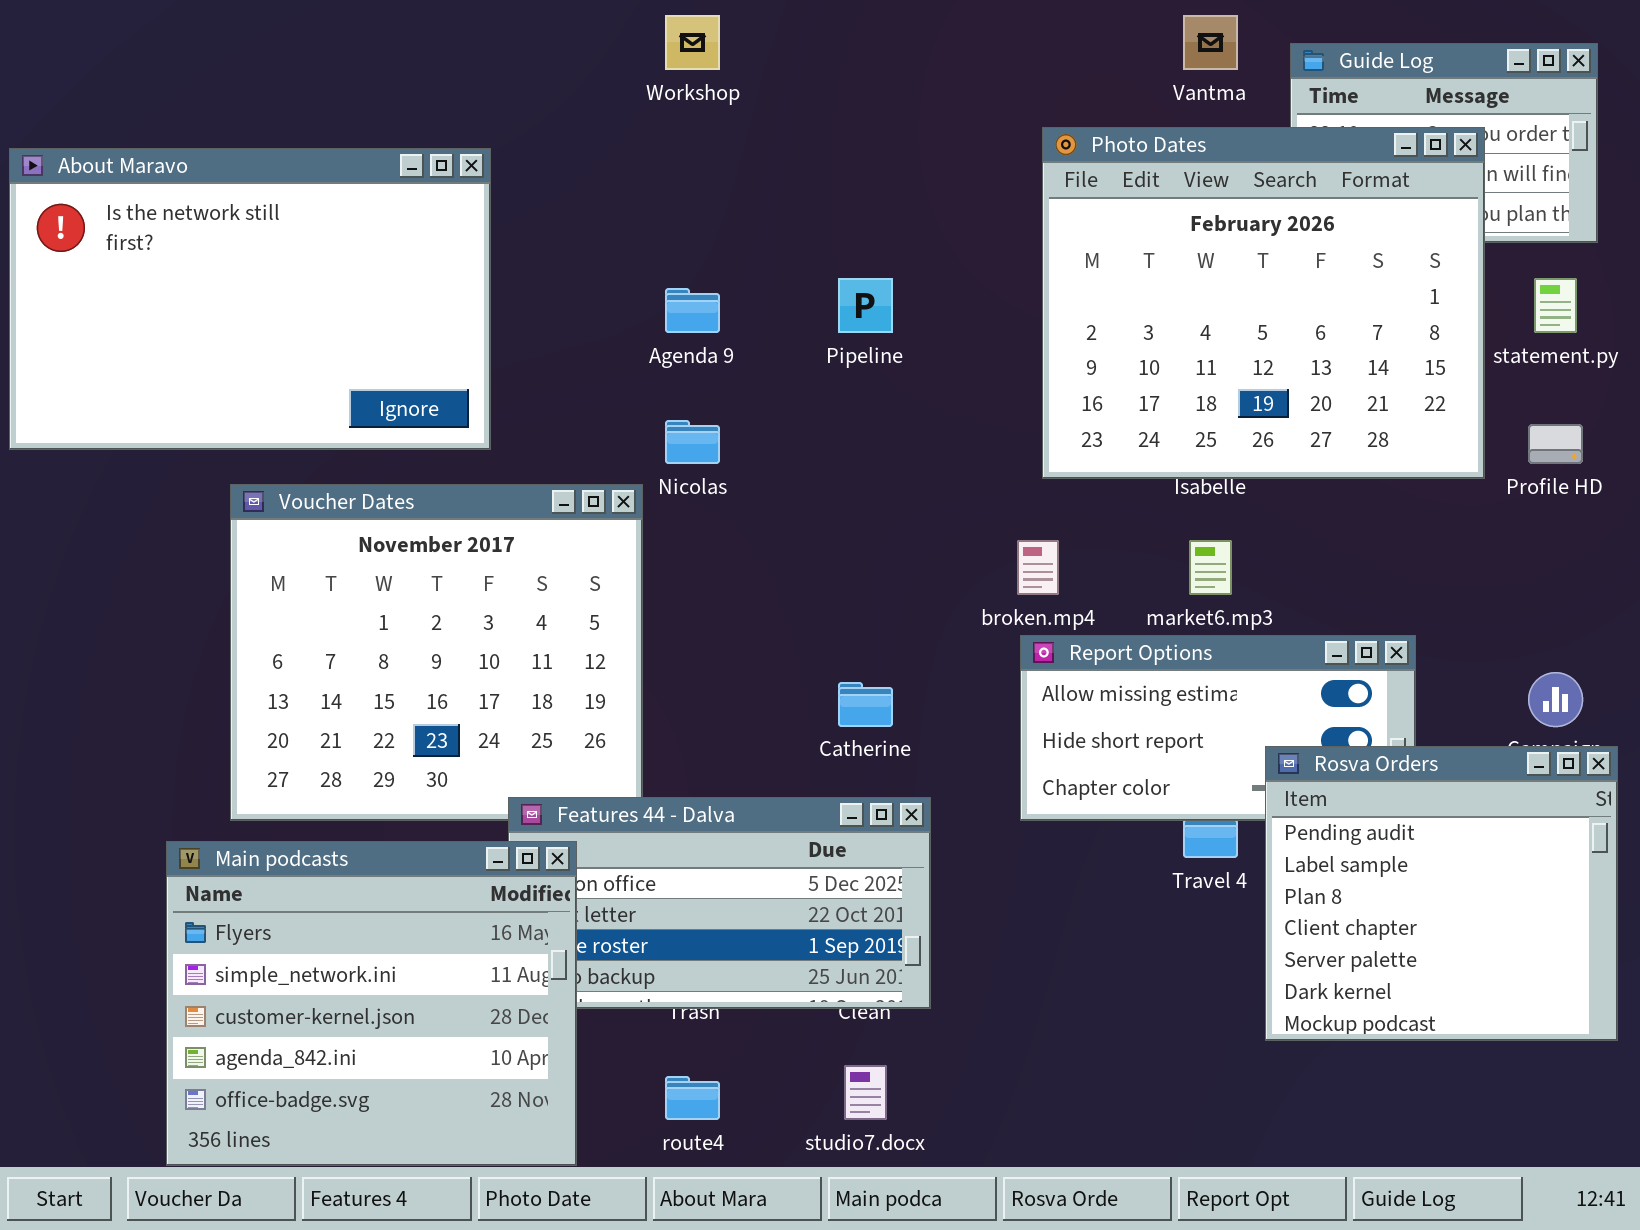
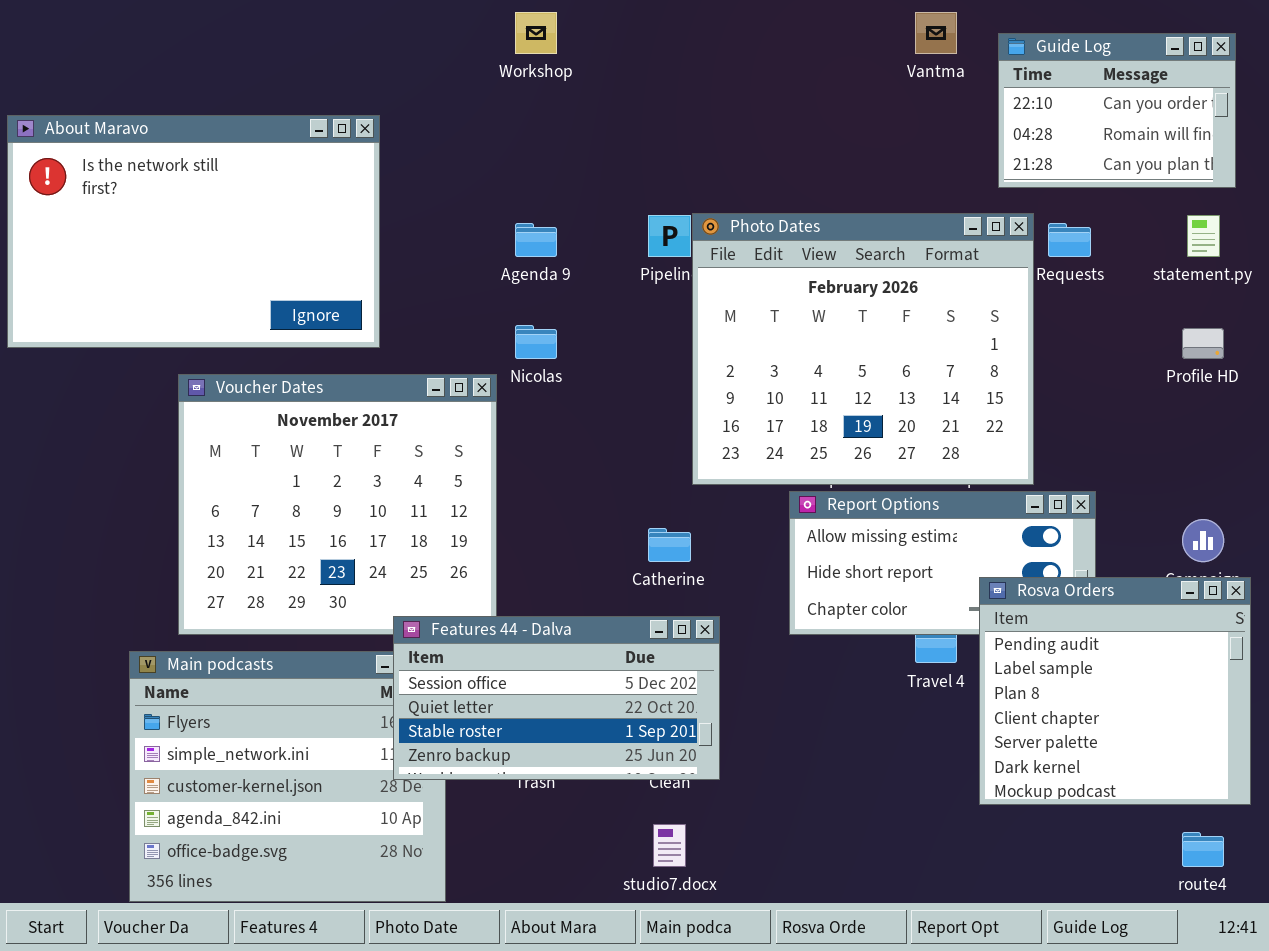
Photo Dates: [1042,127,1485,479] -> [692,213,1034,485], moved
Features 44 - Dalva: [508,797,931,1009] -> [393,616,720,780], raised
route4: [665,1076,720,1120] -> [1182,832,1224,867], moved

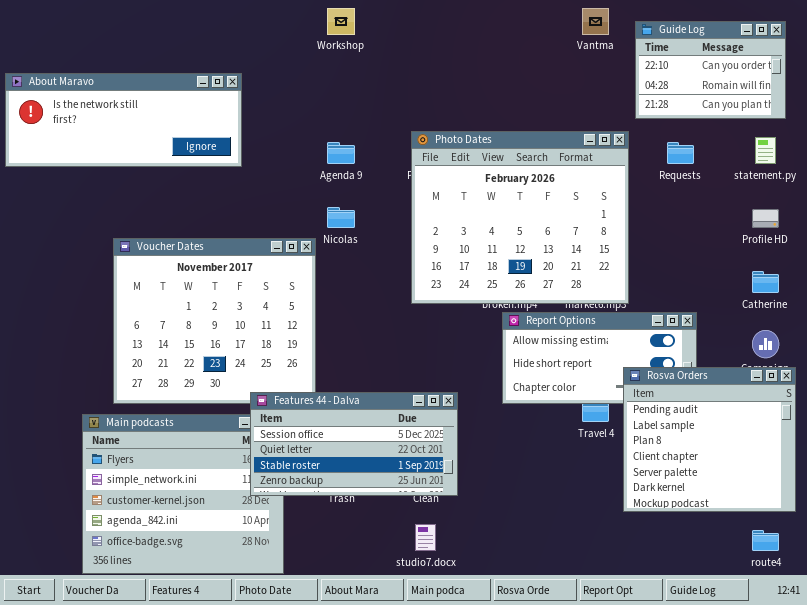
About Maravo: [7,115,380,348] -> [5,73,242,167], resized
Photo Dates: [692,213,1034,485] -> [411,131,629,304], moved
Catherine: [648,528,691,562] -> [752,271,779,293], moved

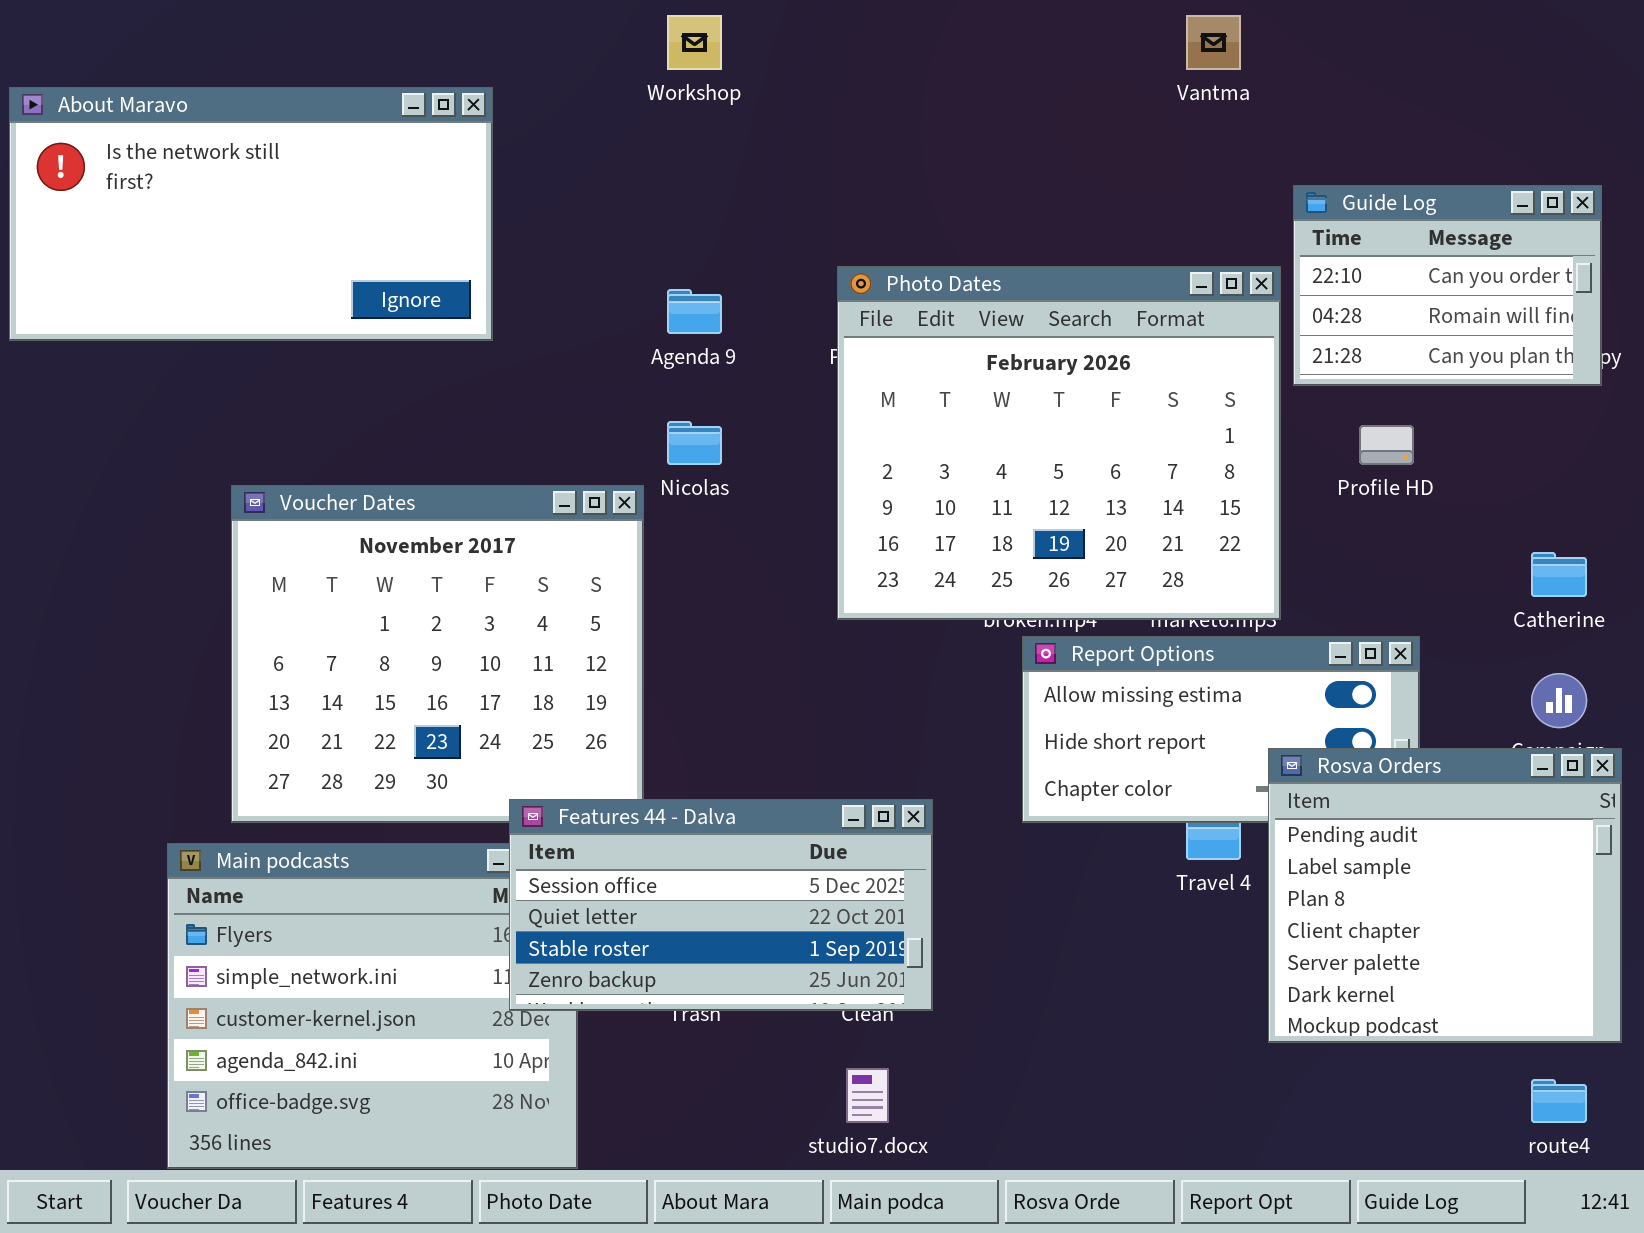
Guide Log: [635,21,786,119] -> [1293,185,1602,386], moved
About Maravo: [5,73,242,167] -> [9,87,493,341], resized
Profile HD: [752,209,779,228] -> [1359,425,1414,465], moved

